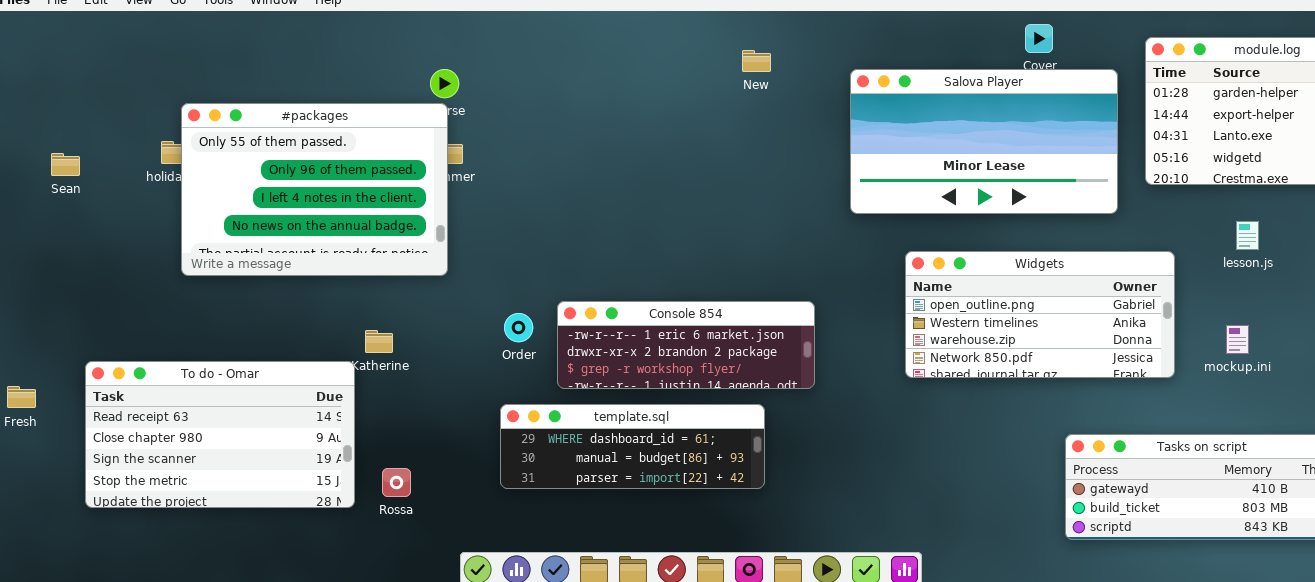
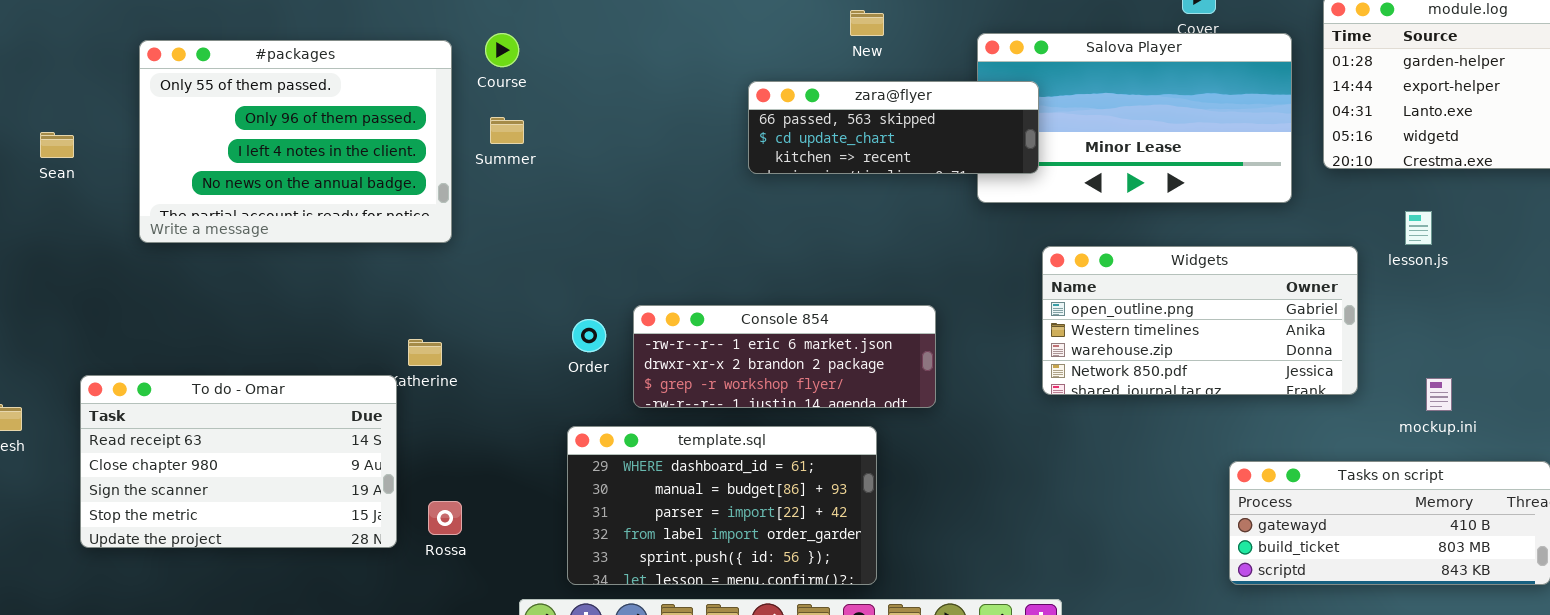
#packages: [181,103,448,276] -> [139,40,452,243], moved
zara@flyer: none -> [748,81,1039,174], opened
lesson.js: [1236,221,1259,250] -> [1405,211,1432,245], moved
mockup.ini: [1226,325,1249,354] -> [1426,378,1452,411], moved
template.sql: [500,404,765,489] -> [567,426,877,585], resized

